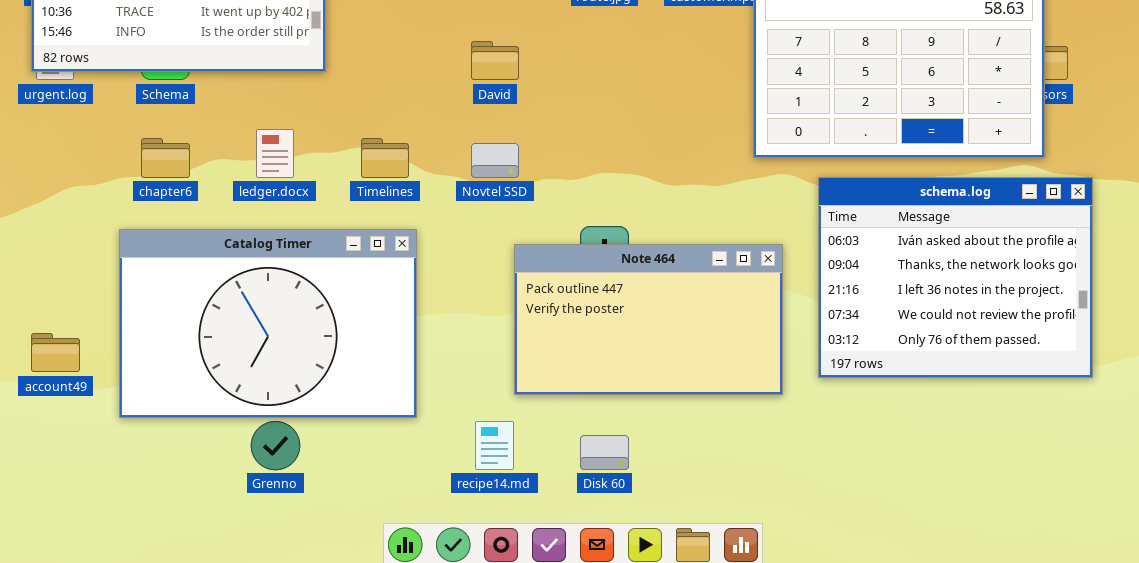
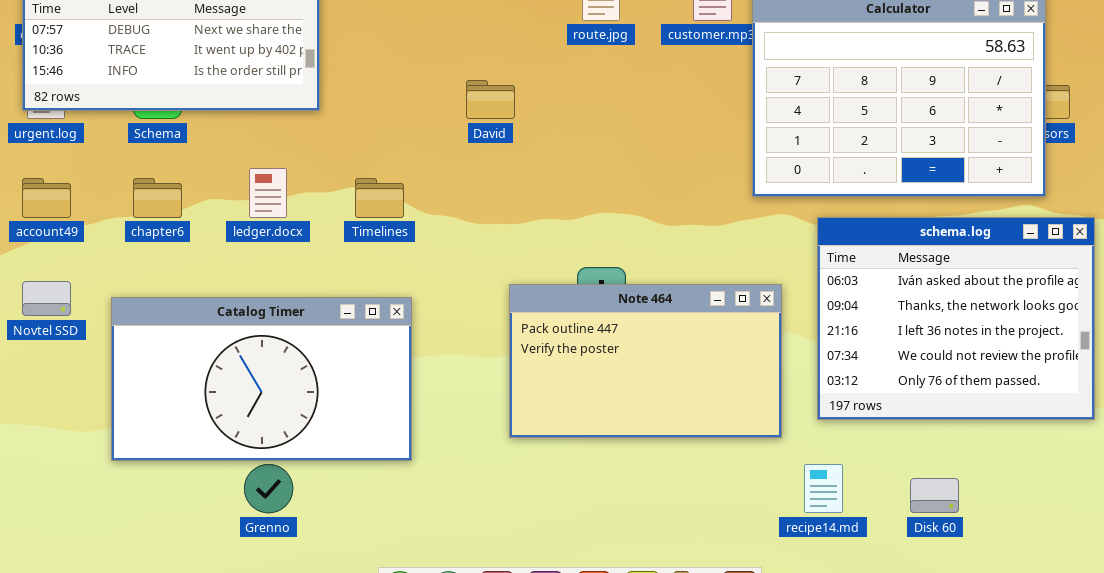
Novtel SSD: [471,143,519,178] -> [22,281,71,316], moved
Catalog Timer: [119,229,417,418] -> [111,297,412,461], resized
account49: [31,333,80,372] -> [22,178,71,218], moved
recipe14.md: [475,421,514,470] -> [804,464,843,513], moved
Disk 60: [580,435,629,470] -> [910,478,959,513], moved

